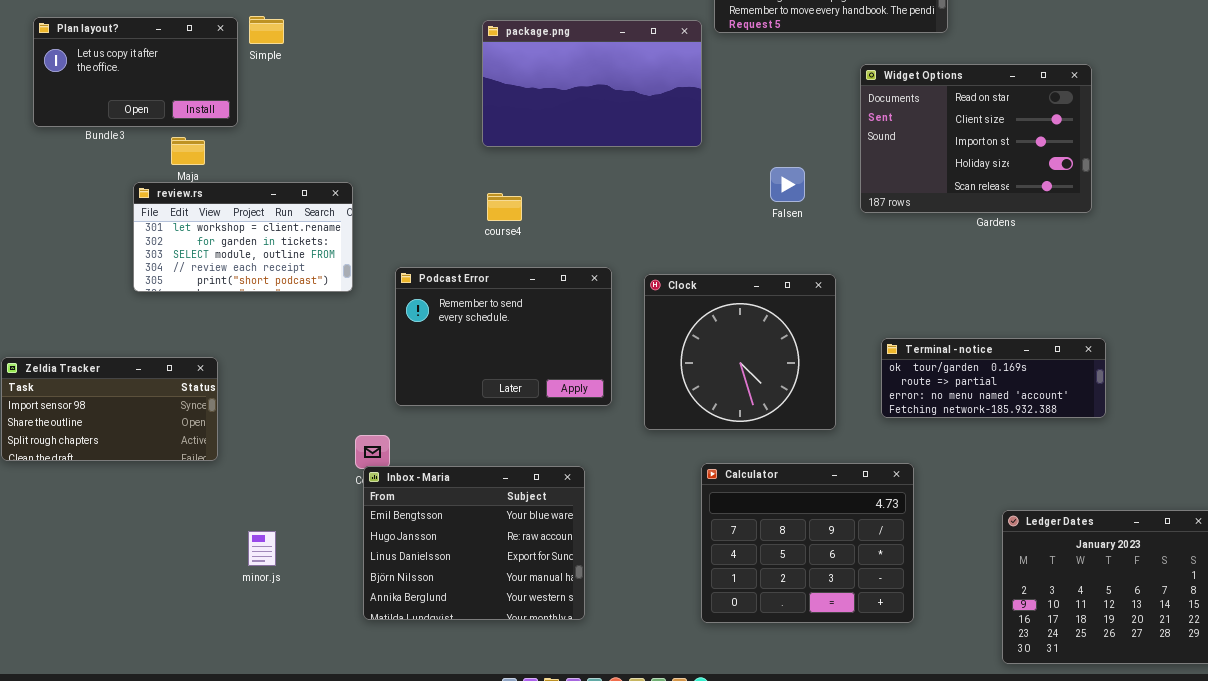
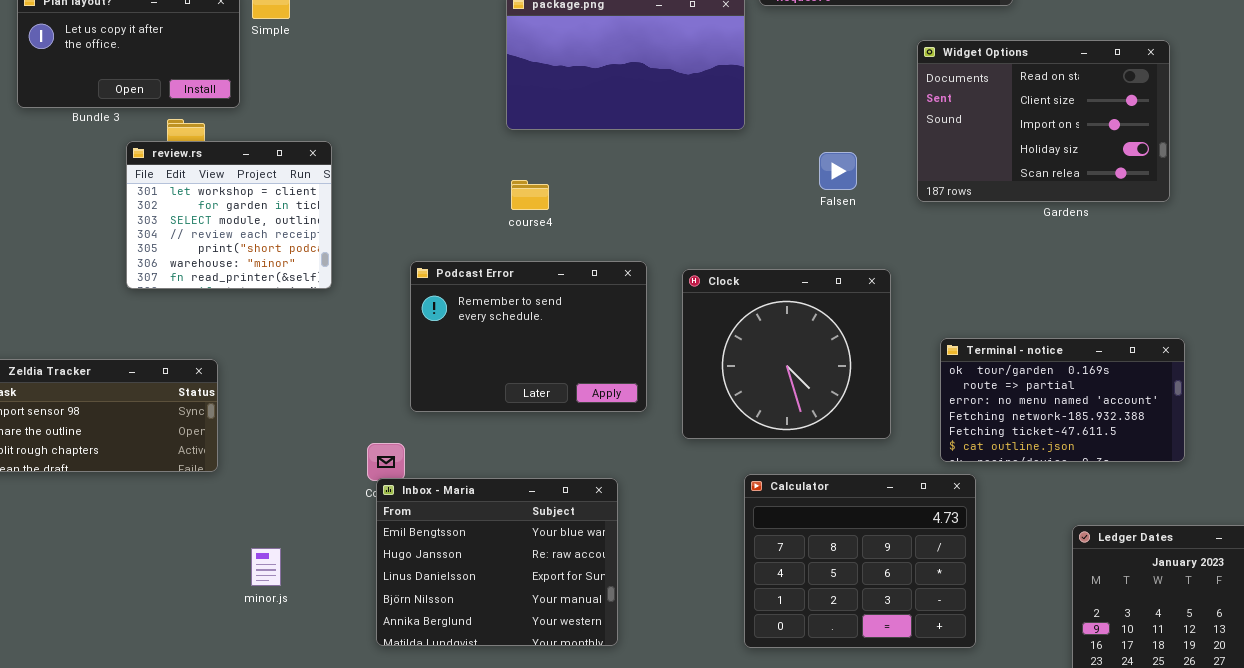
review.rs: [133,182,353,292] -> [126,141,332,289], resized
Terminal - notice: [881,338,1106,418] -> [940,338,1185,462], resized

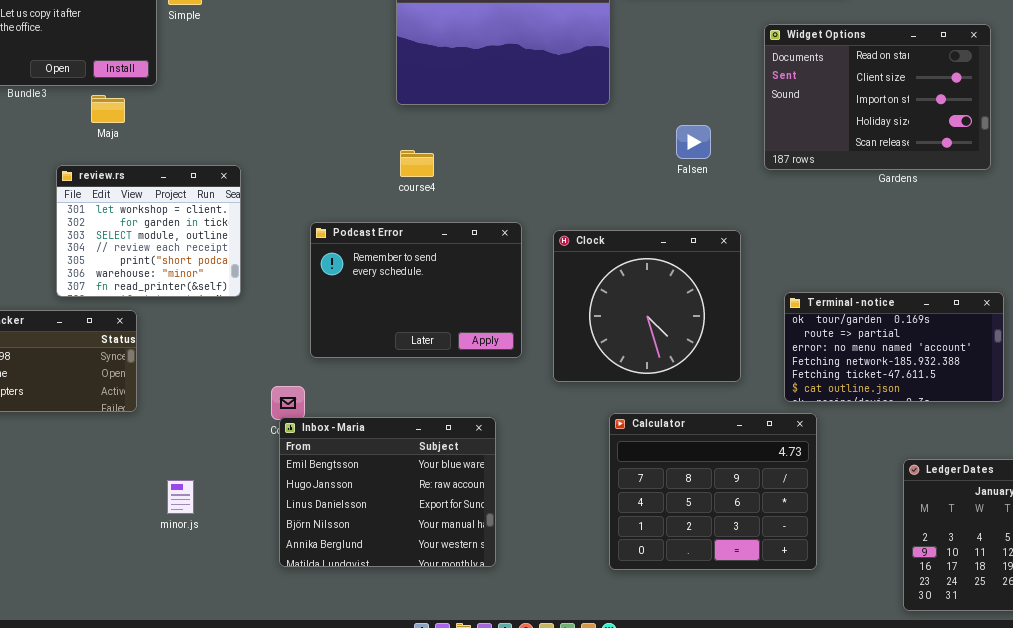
review.rs: [126,141,332,289] -> [56,165,241,297], moved

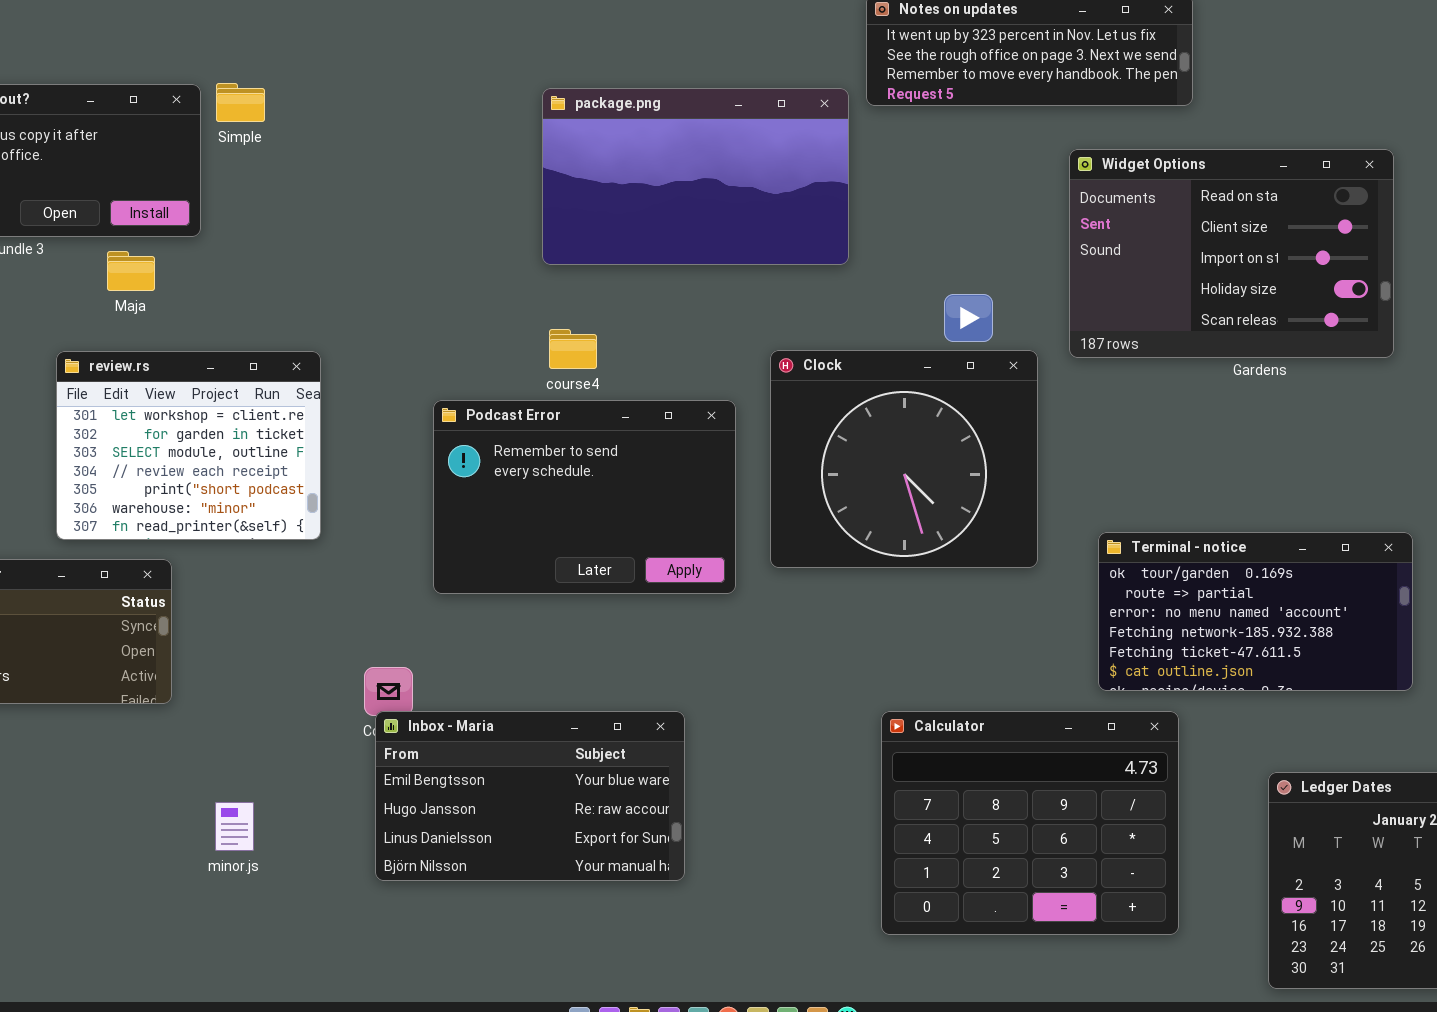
Podcast Error: [310,222,522,358] -> [433,400,736,594], moved
Clock: [553,230,741,382] -> [770,350,1038,568], moved
Calculator: [609,413,817,570] -> [881,711,1179,935], moved
Inbox - Maria: [279,417,496,567] -> [375,711,685,881], resized

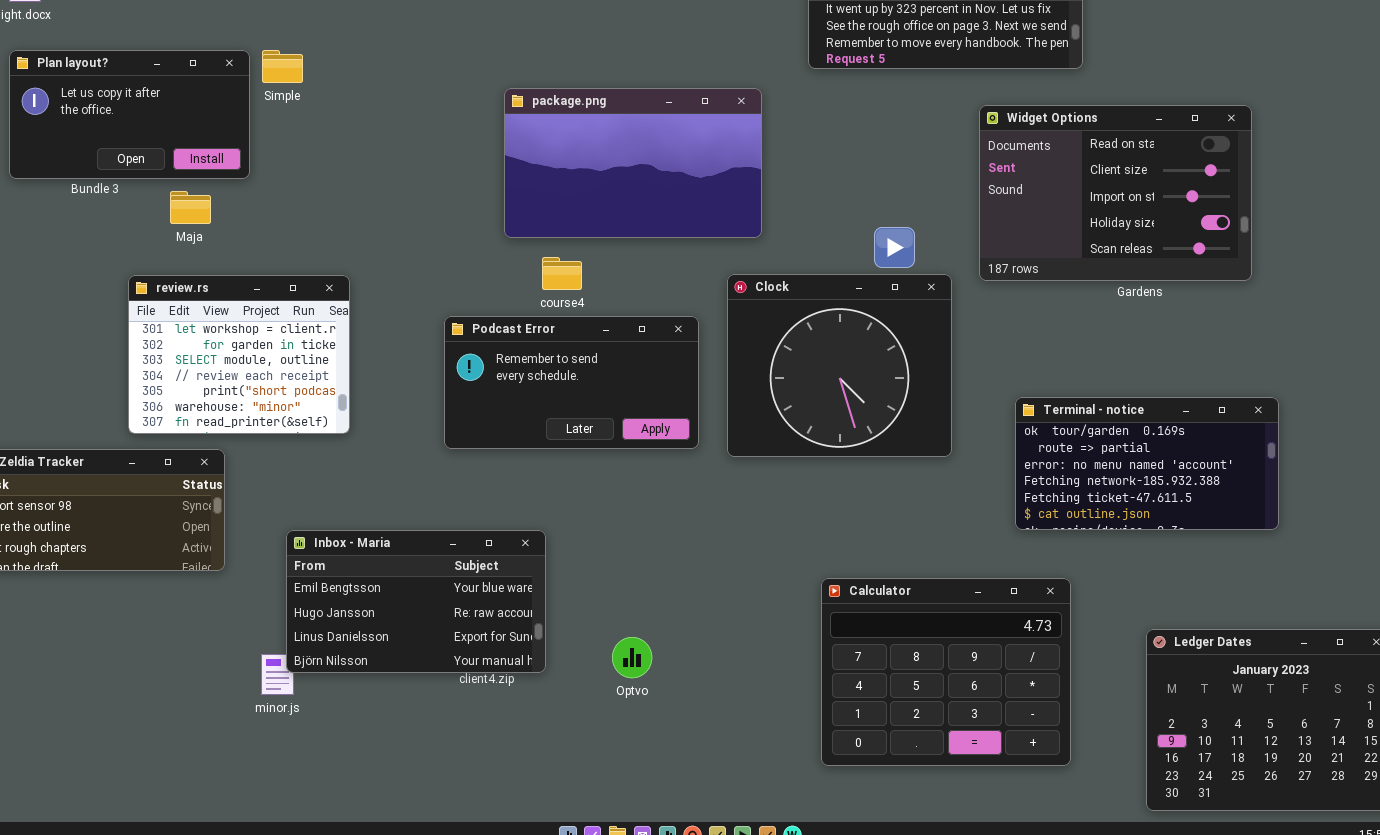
package.png: [542,88,849,265] -> [504,88,762,238], moved
Podcast Error: [433,400,736,594] -> [444,316,699,449], resized
Terminal - notice: [1098,532,1413,691] -> [1015,397,1279,530], moved
Inbox - Maria: [375,711,685,881] -> [286,530,546,673], moved

